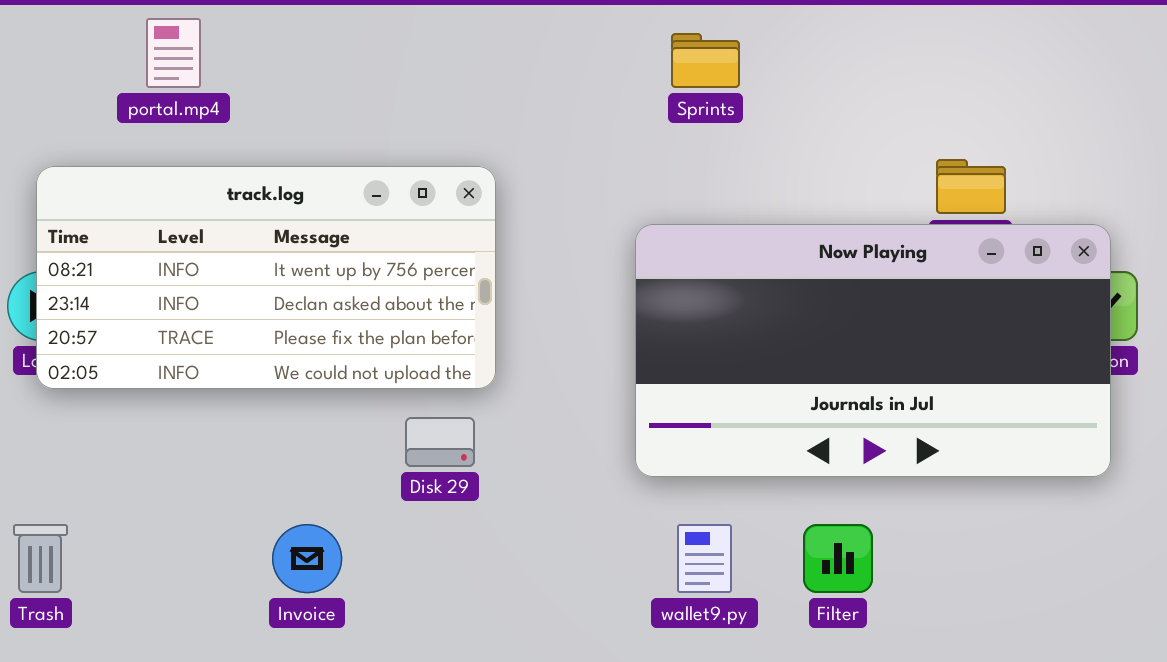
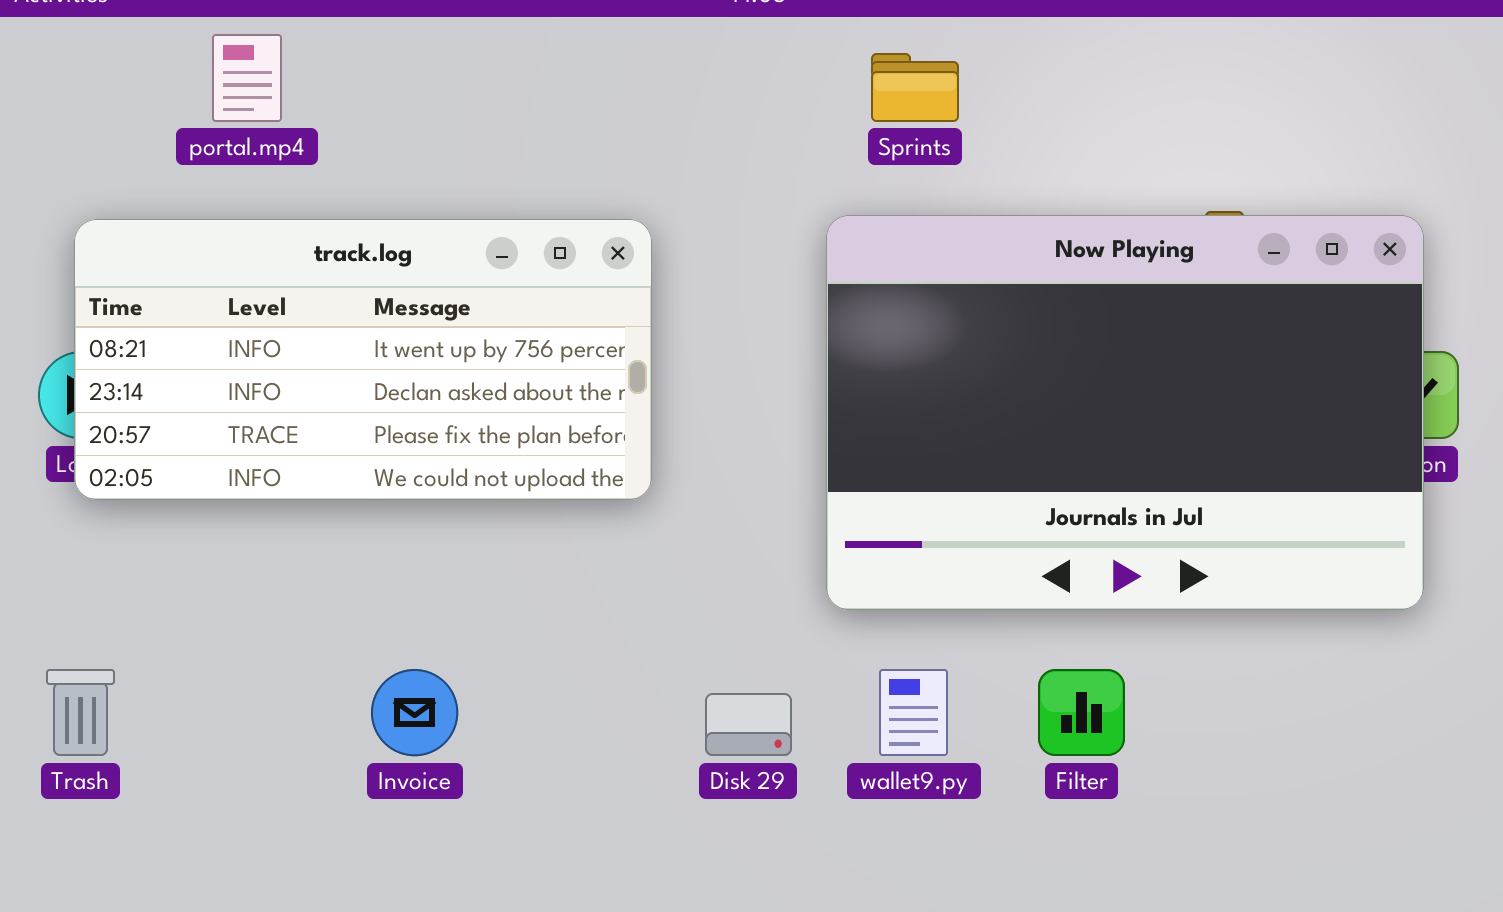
Now Playing: [635,224,1111,477] -> [826,215,1424,610], resized
Disk 29: [405,417,475,467] -> [705,693,792,756], moved

